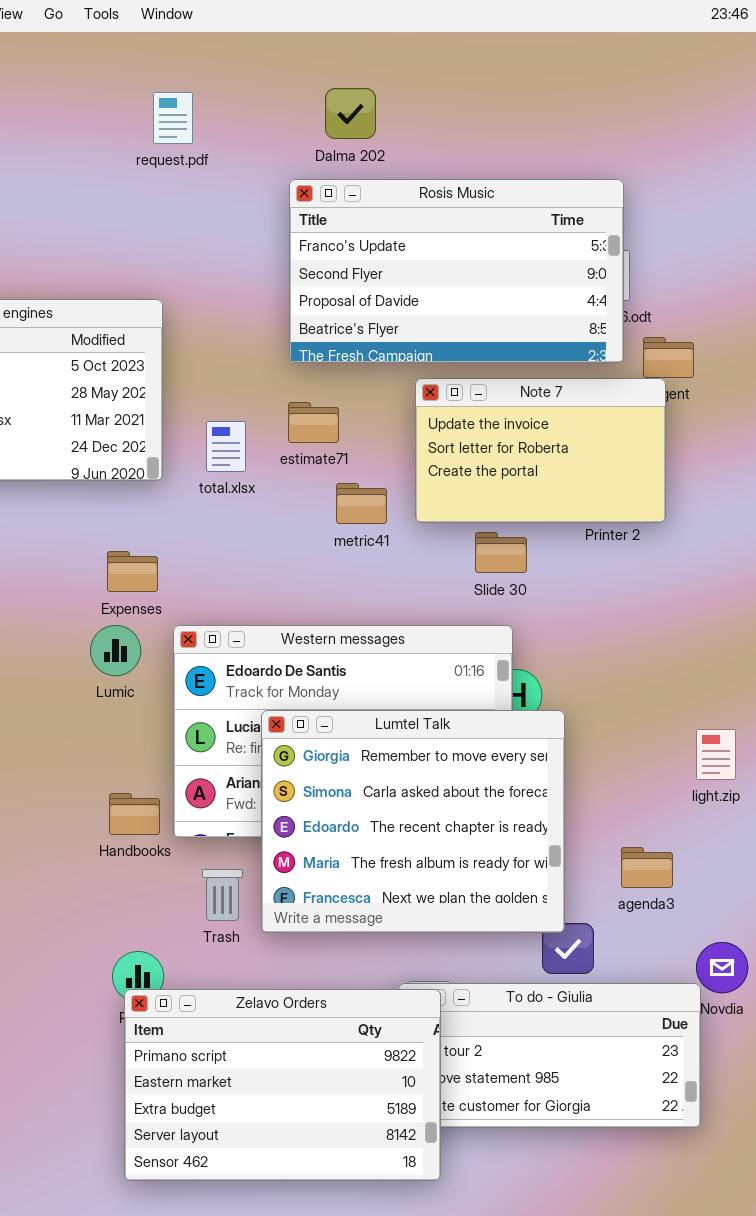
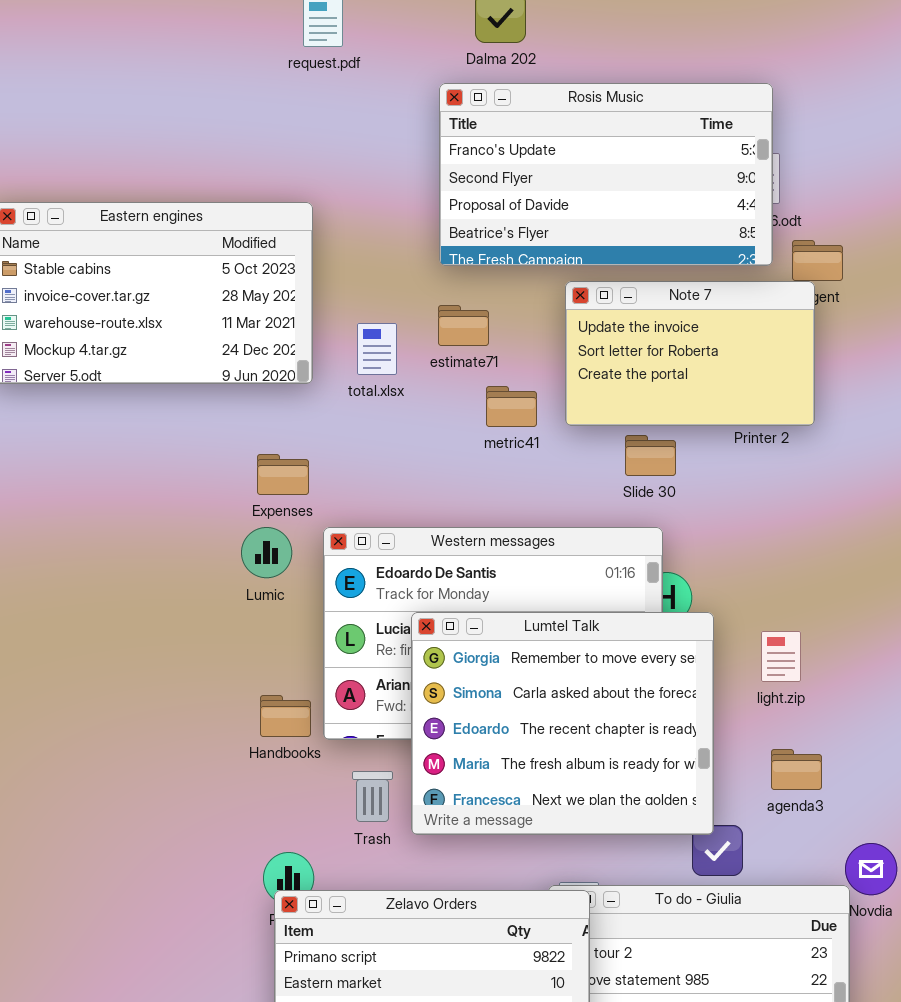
light.zip: [696,729,736,780] -> [761,631,801,682], moved

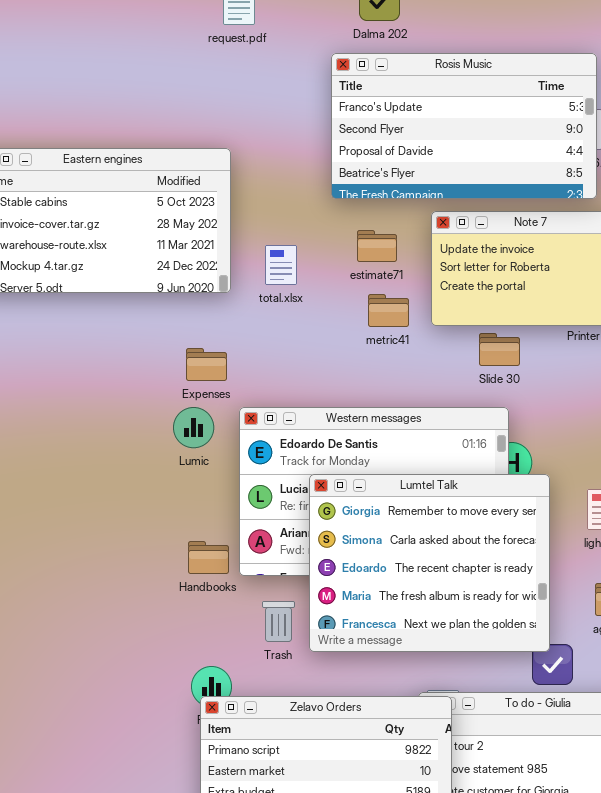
estimate71: [438,305,489,346] -> [357,230,397,262], moved

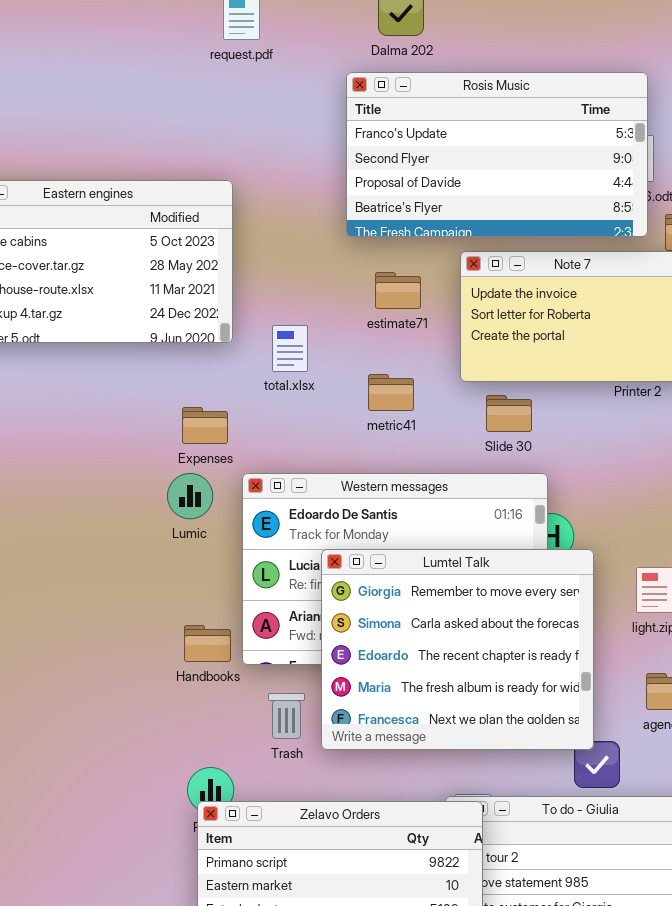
total.xlsx: [265,245,297,285] -> [272,325,308,372], moved
metric41: [368,294,409,327] -> [368,374,414,411], moved
Slide 30: [479,333,520,366] -> [486,395,532,432], moved

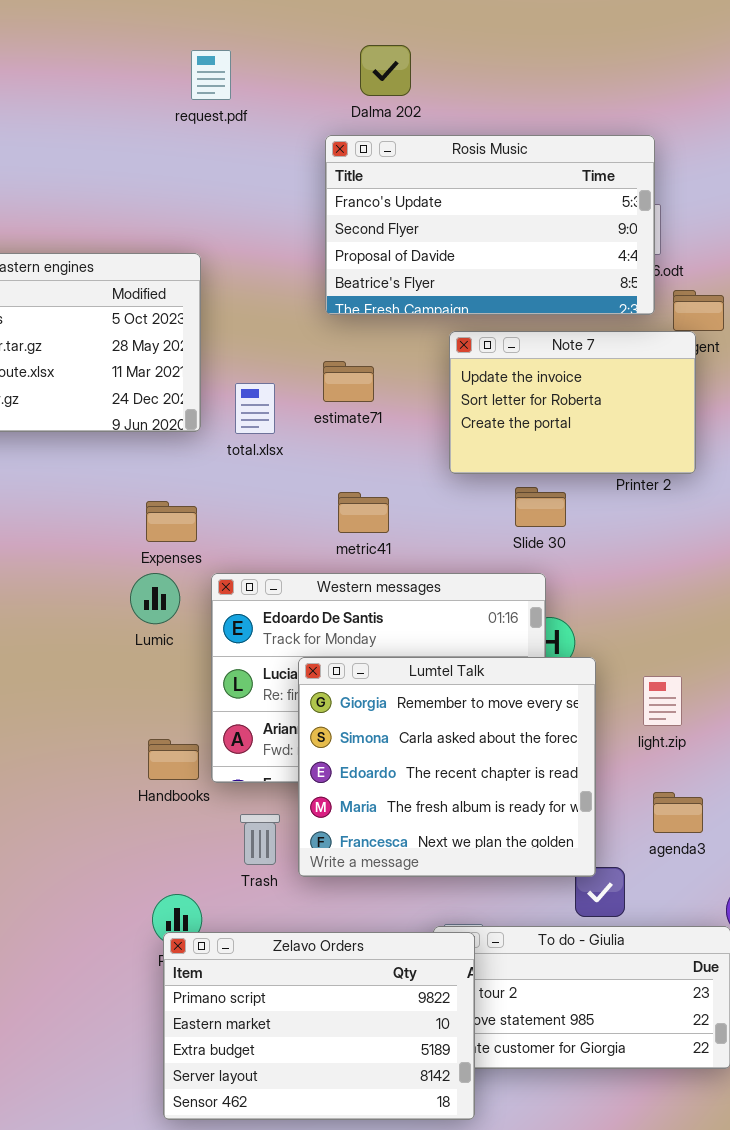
estimate71: [375,272,421,309] -> [323,361,374,402], moved
total.xlsx: [272,325,308,372] -> [235,383,275,434], moved
metric41: [368,374,414,411] -> [338,492,389,533], moved
Slide 30: [486,395,532,432] -> [515,487,566,527], moved

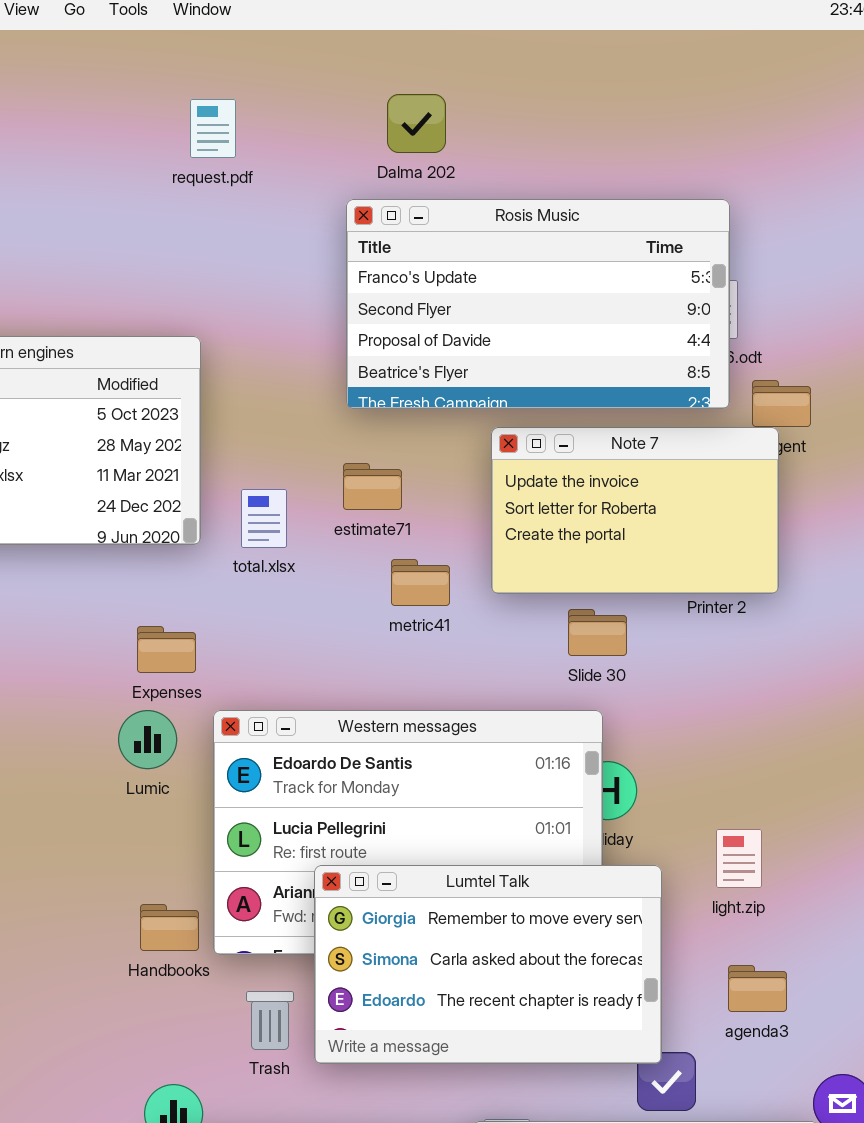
metric41: [338,492,389,533] -> [391,559,450,606], moved
Lumtel Talk: [298,657,596,877] -> [314,865,662,1064], resized

